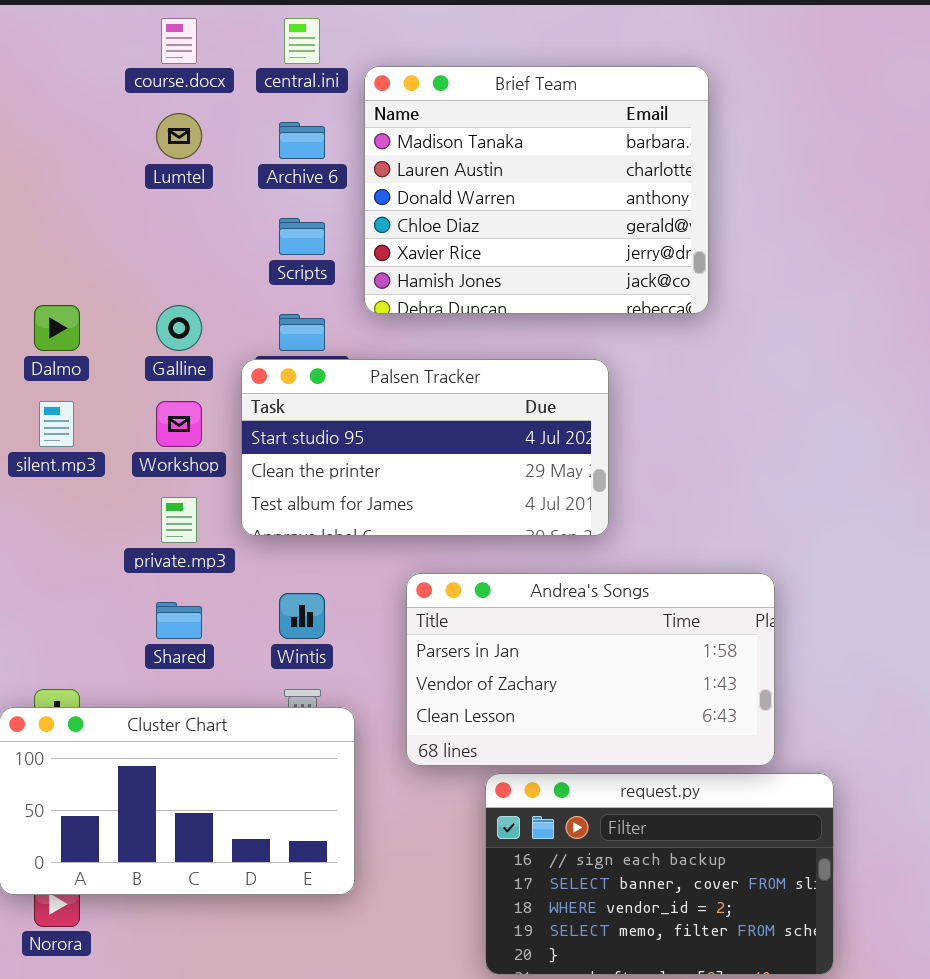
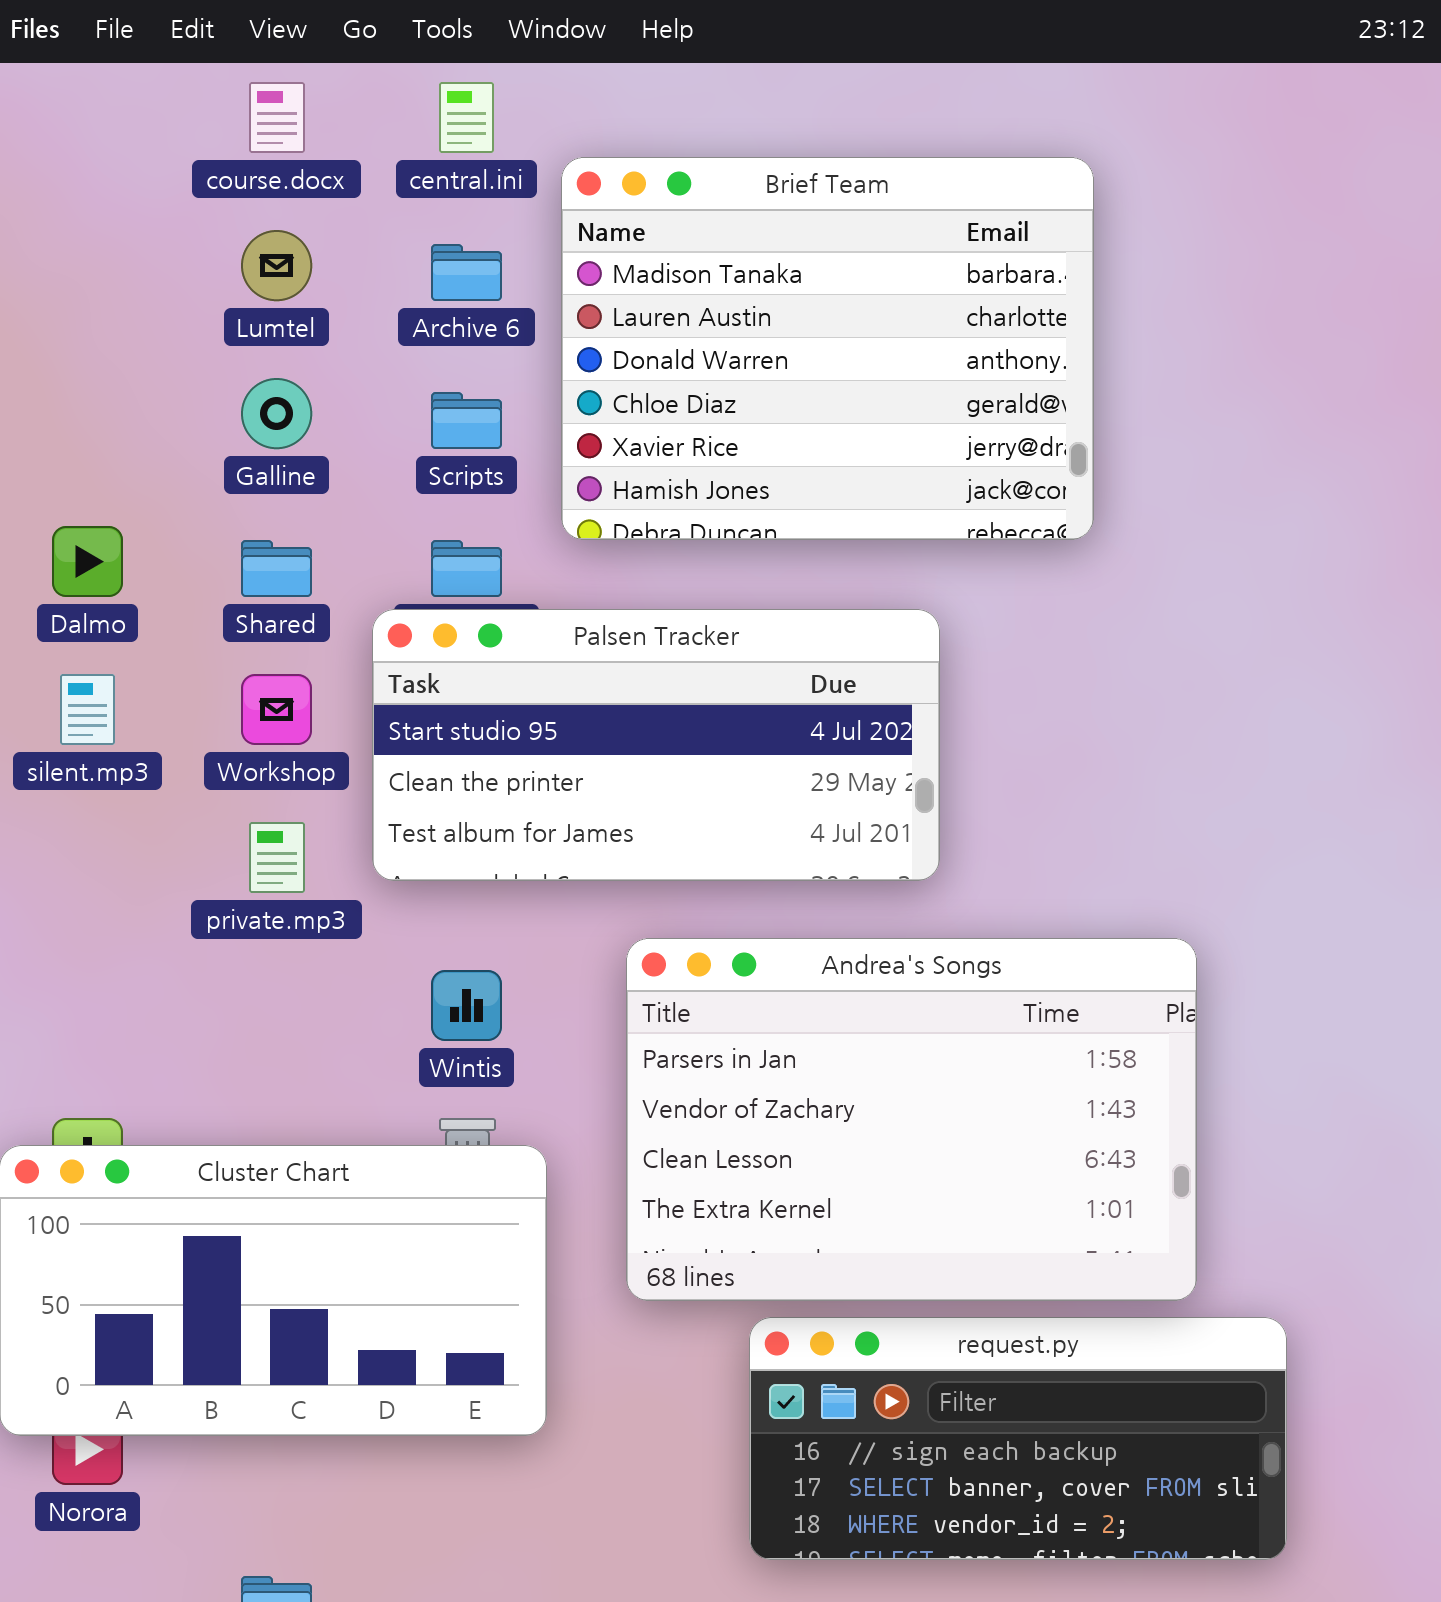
Galline: [156,305,202,351] -> [241,378,312,449], moved
Andrea's Songs: [406,573,775,766] -> [626,938,1197,1301], resized
Shared: [156,602,202,639] -> [241,540,312,597], moved
request.py: [485,773,834,975] -> [749,1317,1287,1560], resized

